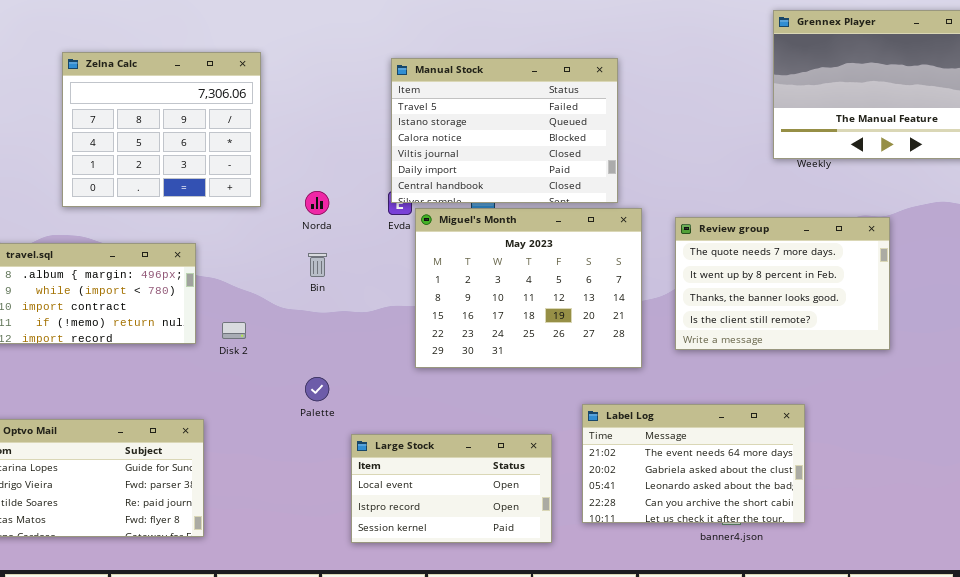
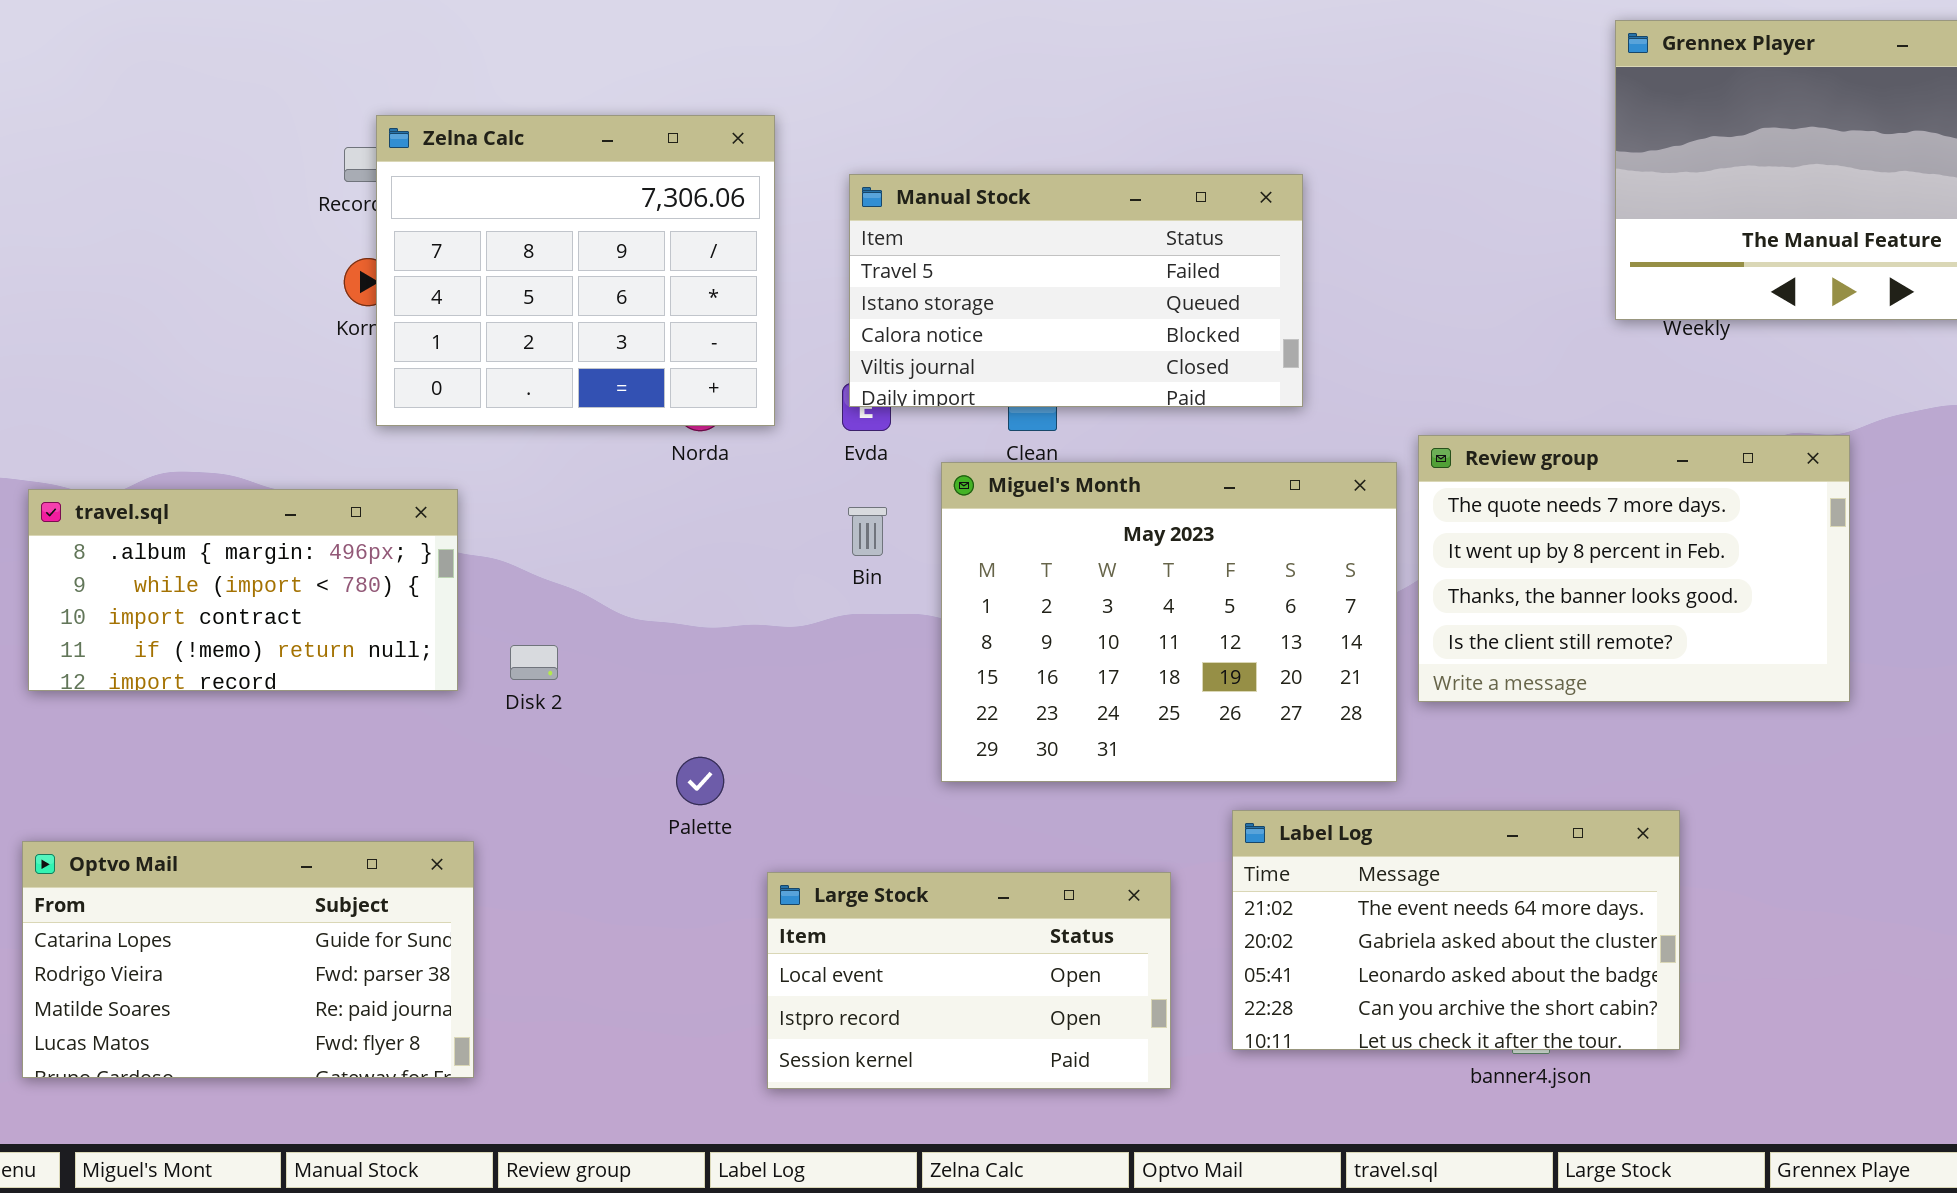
Zelna Calc: [62,52,261,207] -> [376,115,775,426], moved
Manual Stock: [391,58,618,203] -> [849,174,1303,407], resized
Miguel's Month: [415,208,642,368] -> [941,462,1397,782], moved
Bin: [308,253,327,277] -> [848,507,887,556], moved

